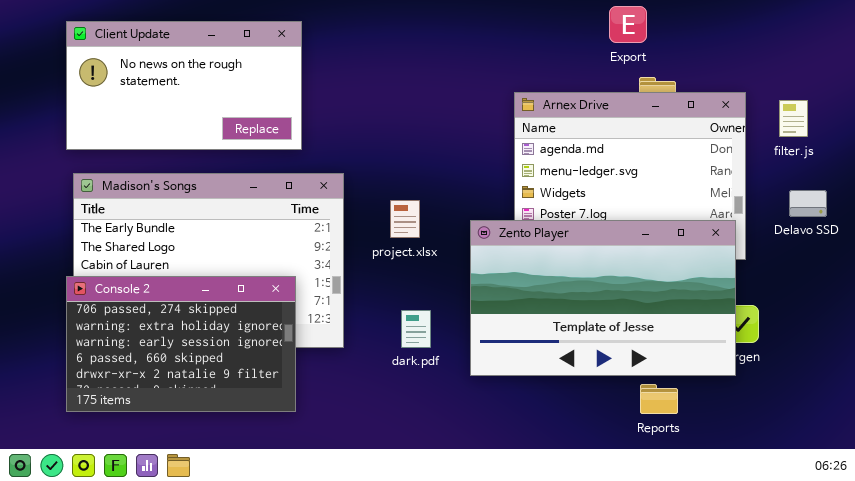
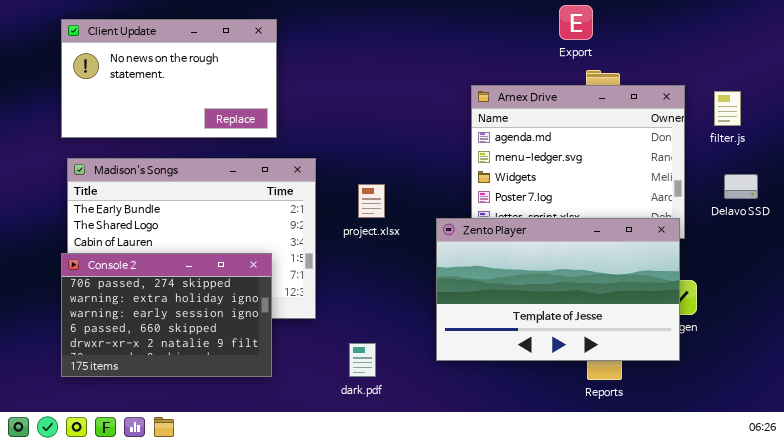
Zento Player: [470,220,736,376] -> [436,218,680,361], moved
dark.pdf: [401,310,431,348] -> [349,343,376,377], moved

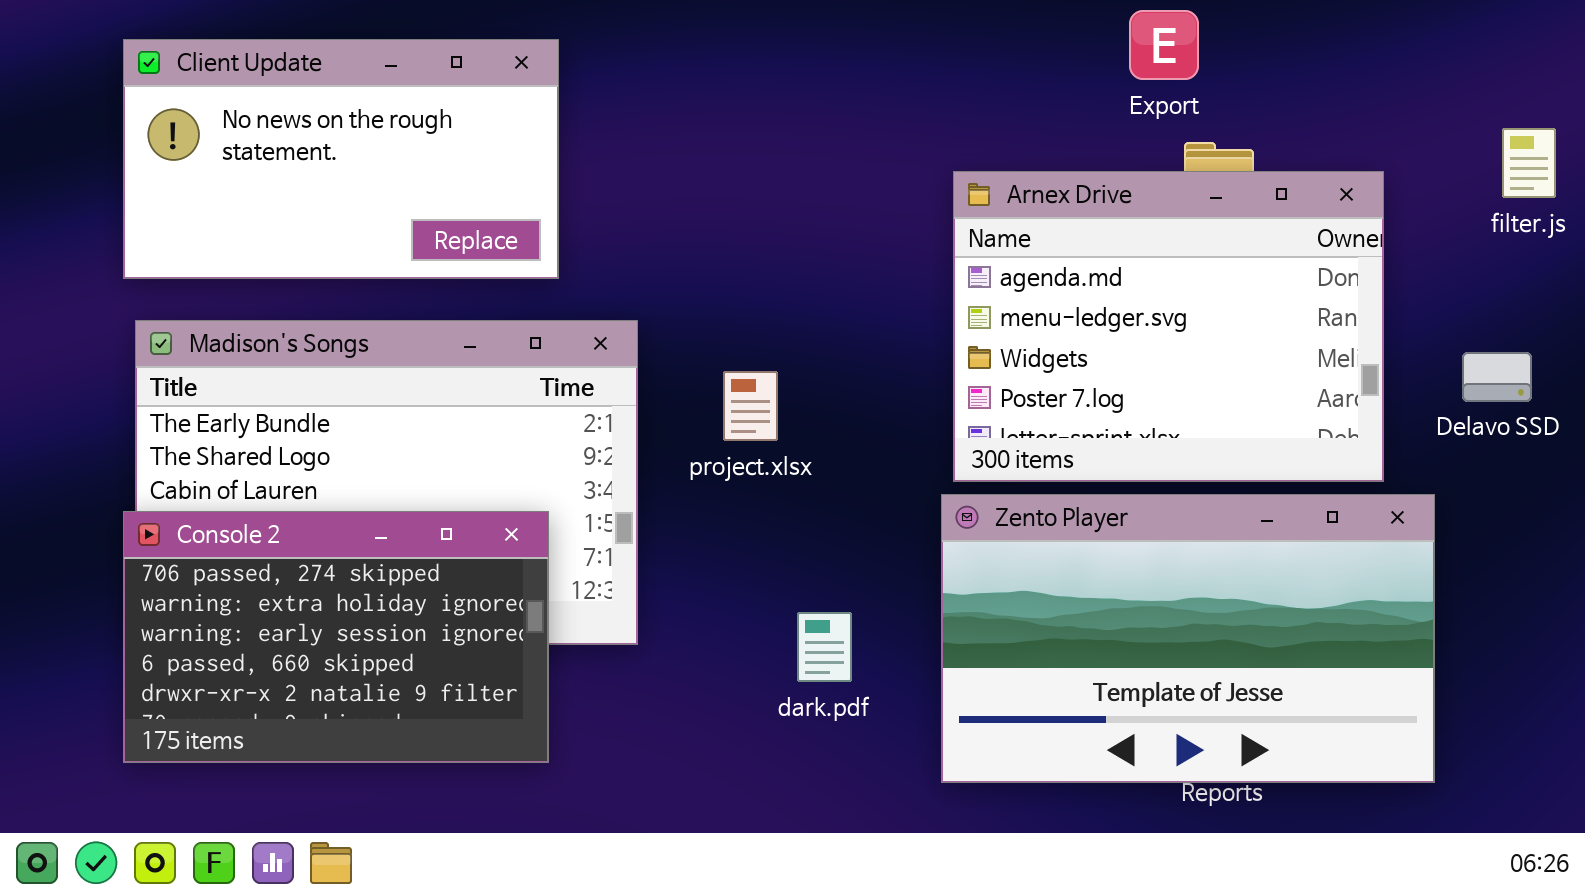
filter.js: [714,91,741,126] -> [1502,128,1556,198], moved
Zento Player: [436,218,680,361] -> [941,494,1435,783], moved
dark.pdf: [349,343,376,377] -> [797,612,852,682], moved

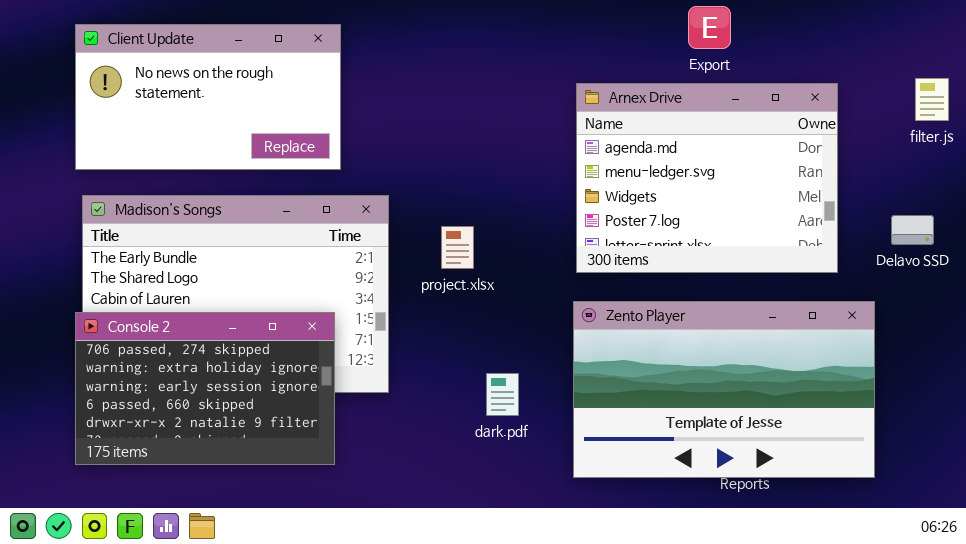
Arnex Drive: [953,171,1384,482] -> [576,83,838,273], moved

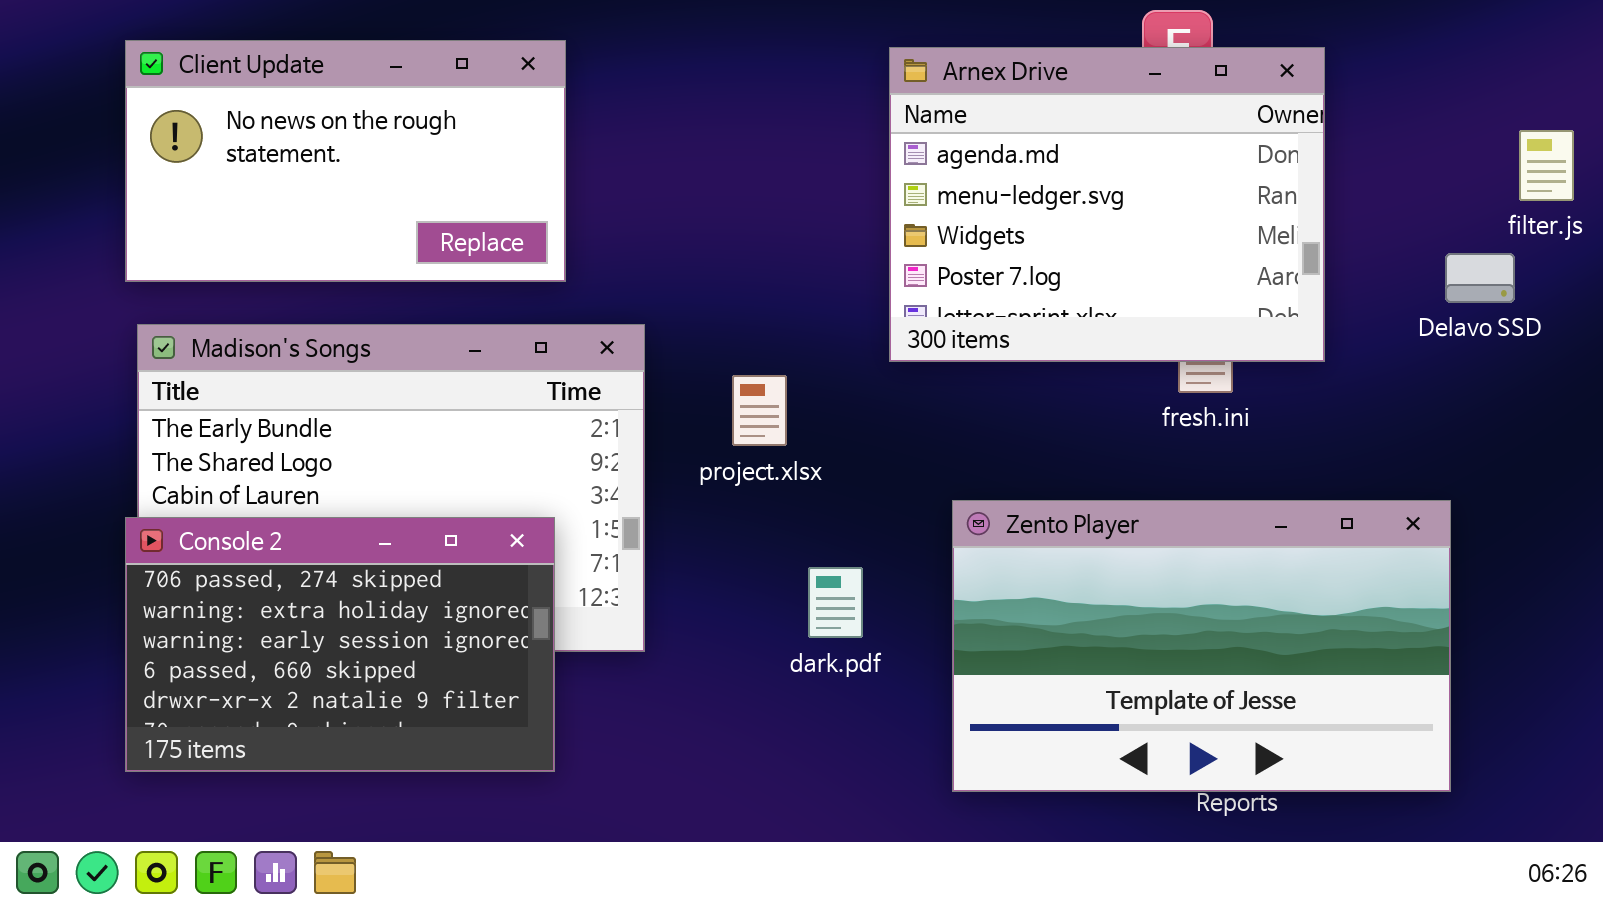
Arnex Drive: [576,83,838,273] -> [889,47,1325,362], moved
Delavo SSD: [891,215,934,245] -> [1445,253,1515,303], moved
dark.pdf: [486,373,519,416] -> [808,567,863,638], moved

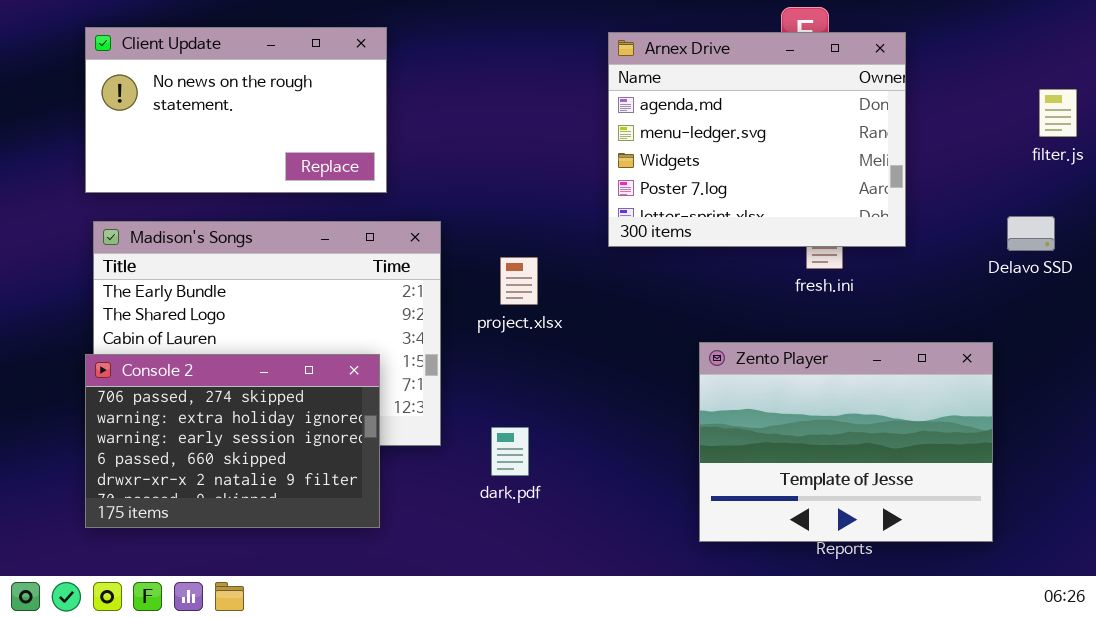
Delavo SSD: [1445,253,1515,303] -> [1007,216,1055,251], moved
Zento Player: [952,500,1451,792] -> [699,342,993,542], resized
dark.pdf: [808,567,863,638] -> [491,427,529,476], moved

